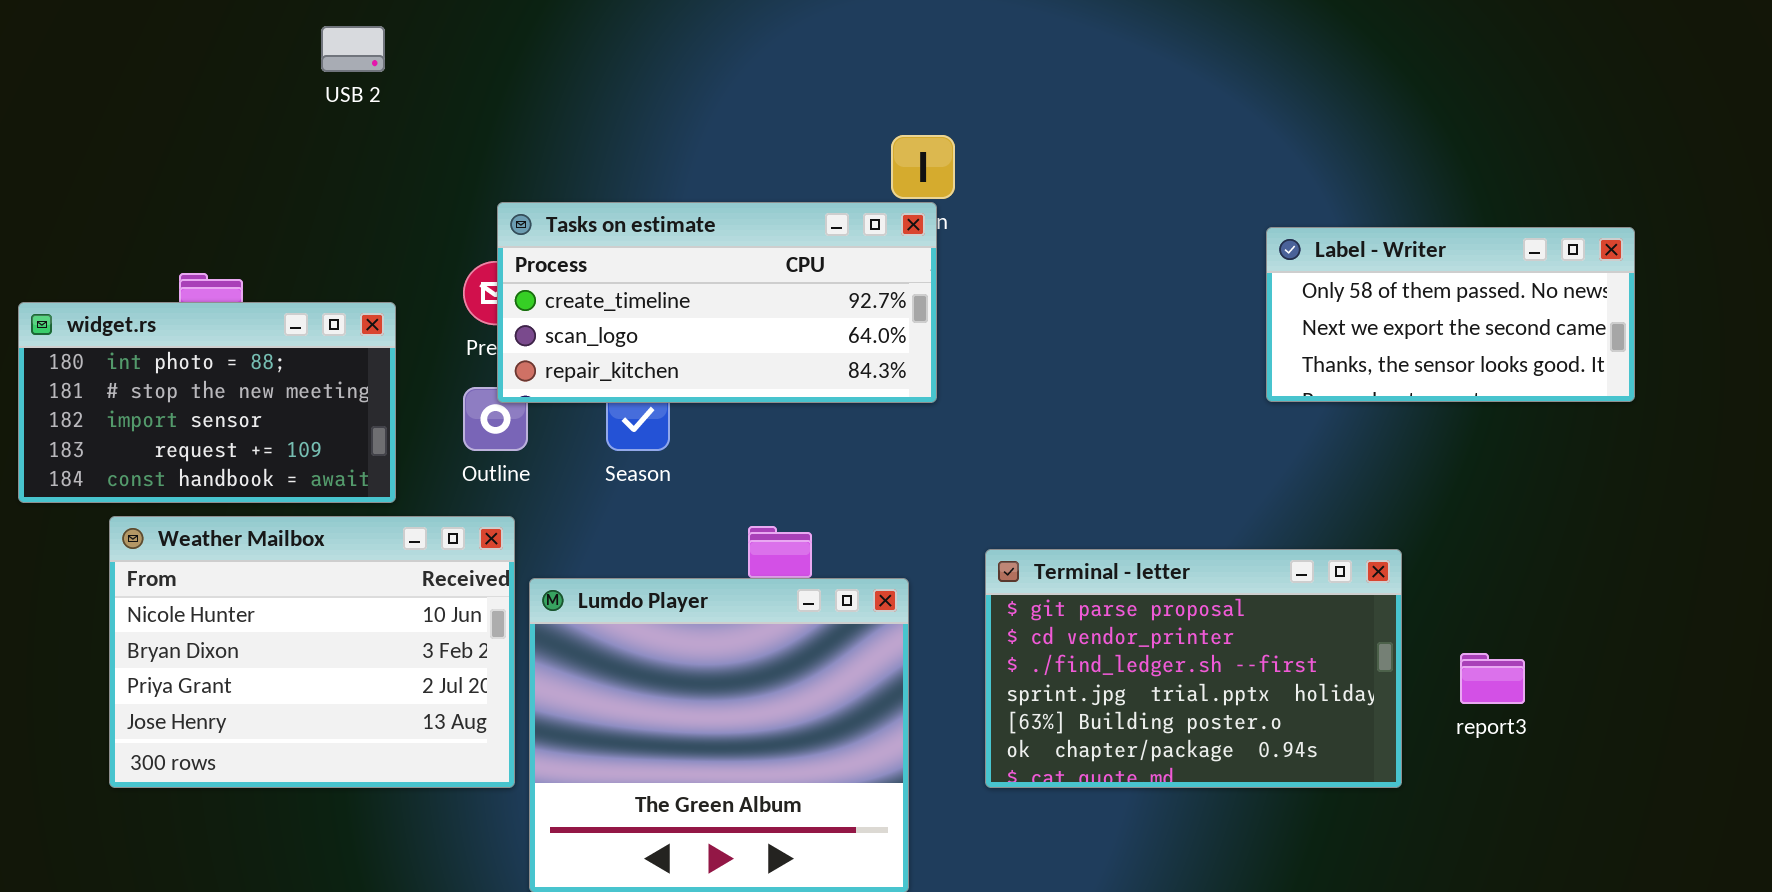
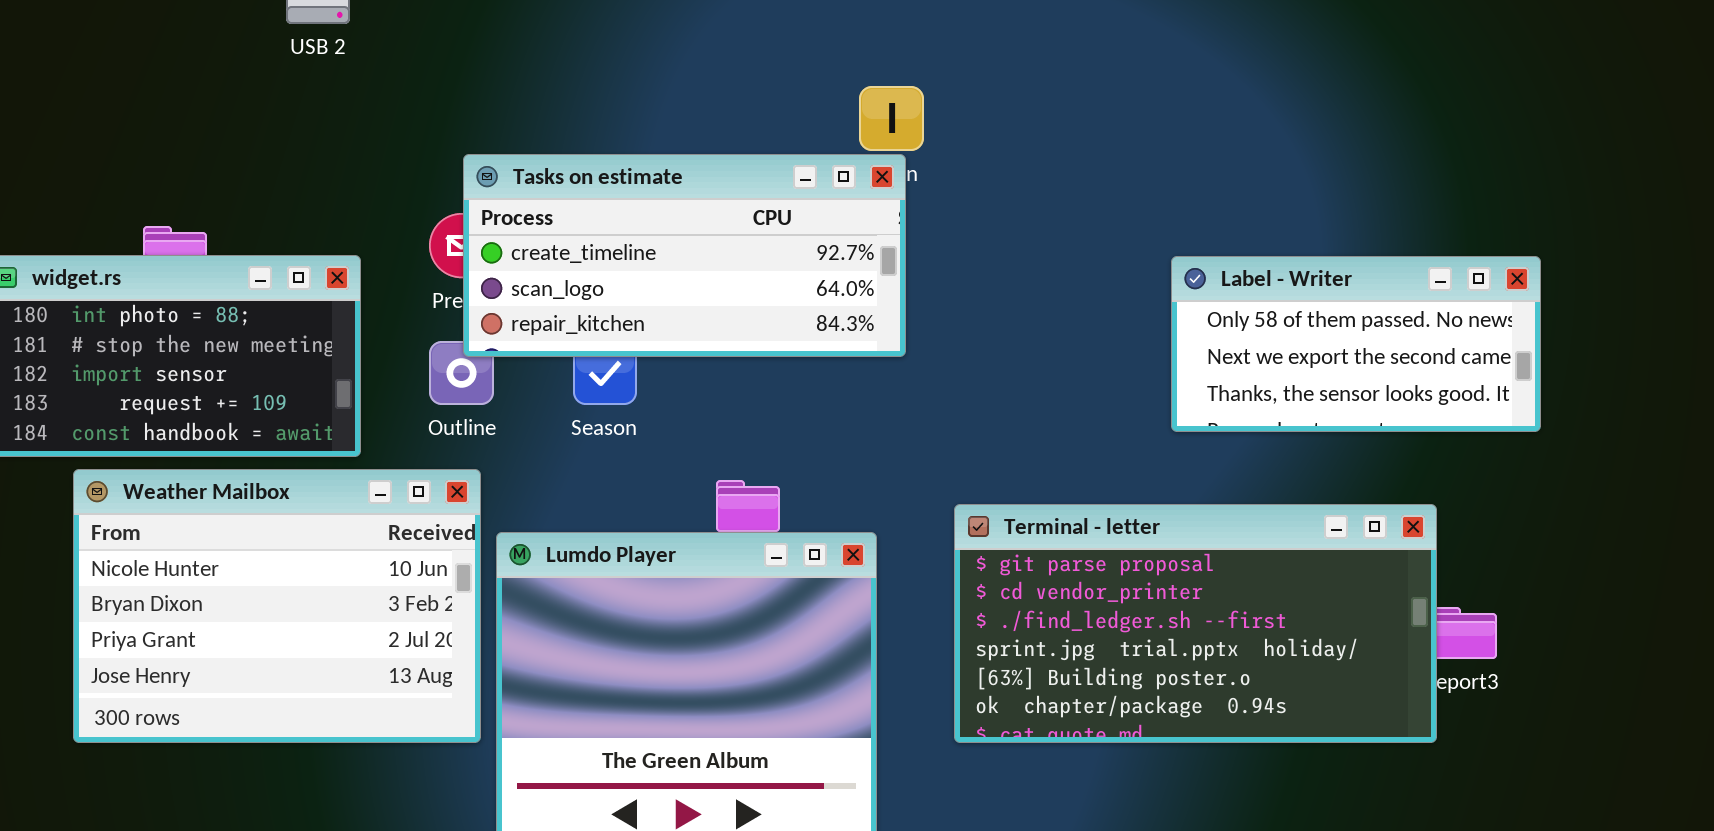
Label - Writer: [1266,227,1635,402] -> [1171,256,1541,432], moved
Terminal - letter: [985,549,1402,788] -> [954,504,1437,743], resized

